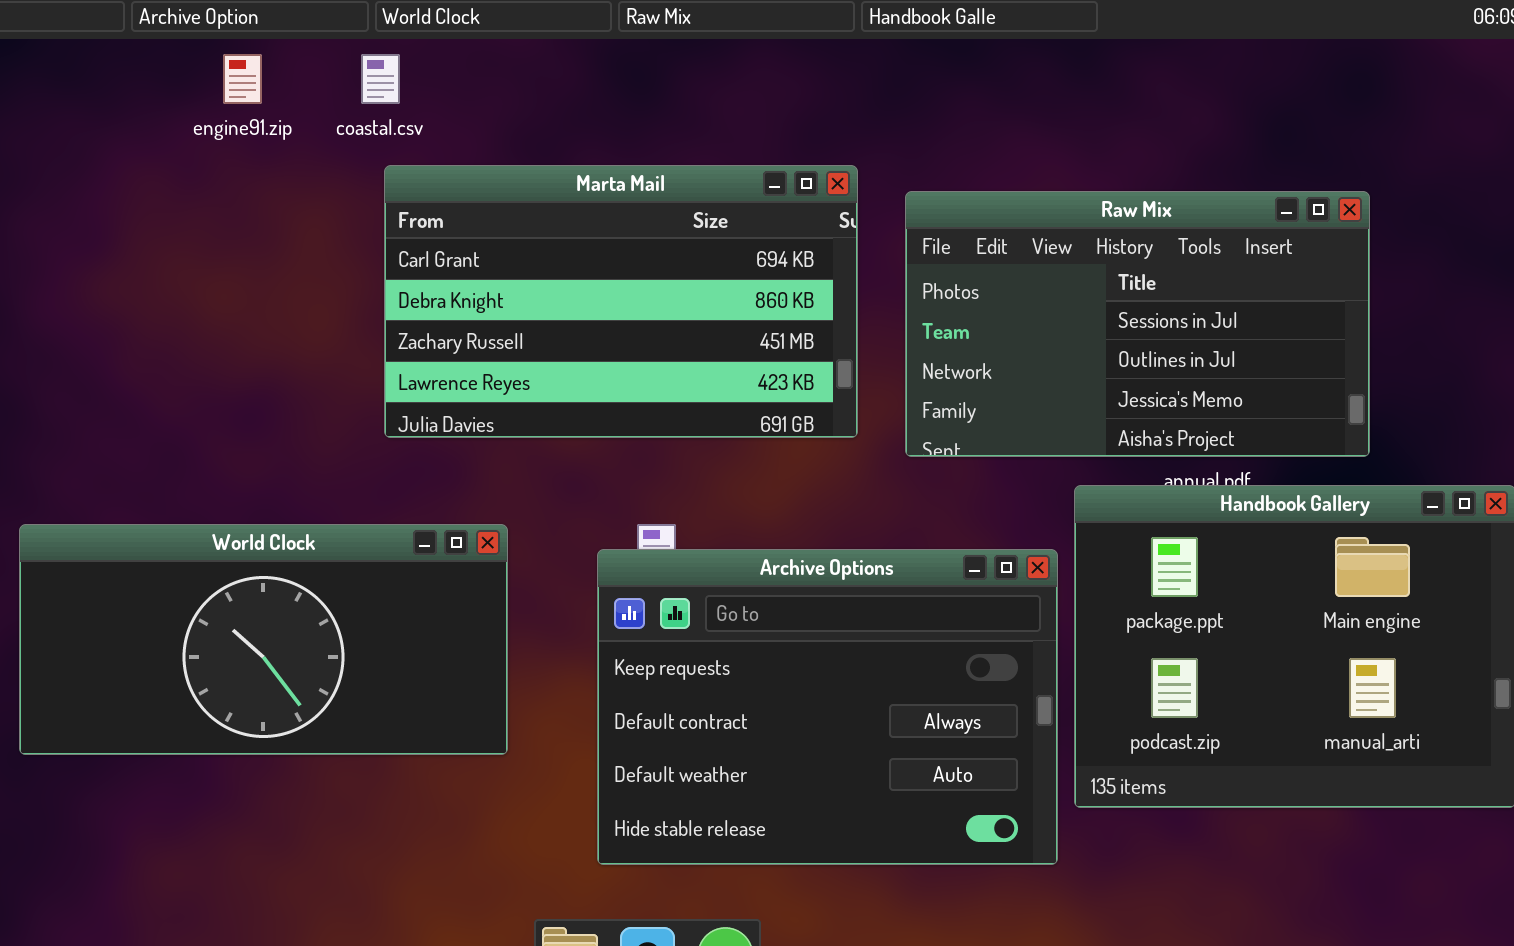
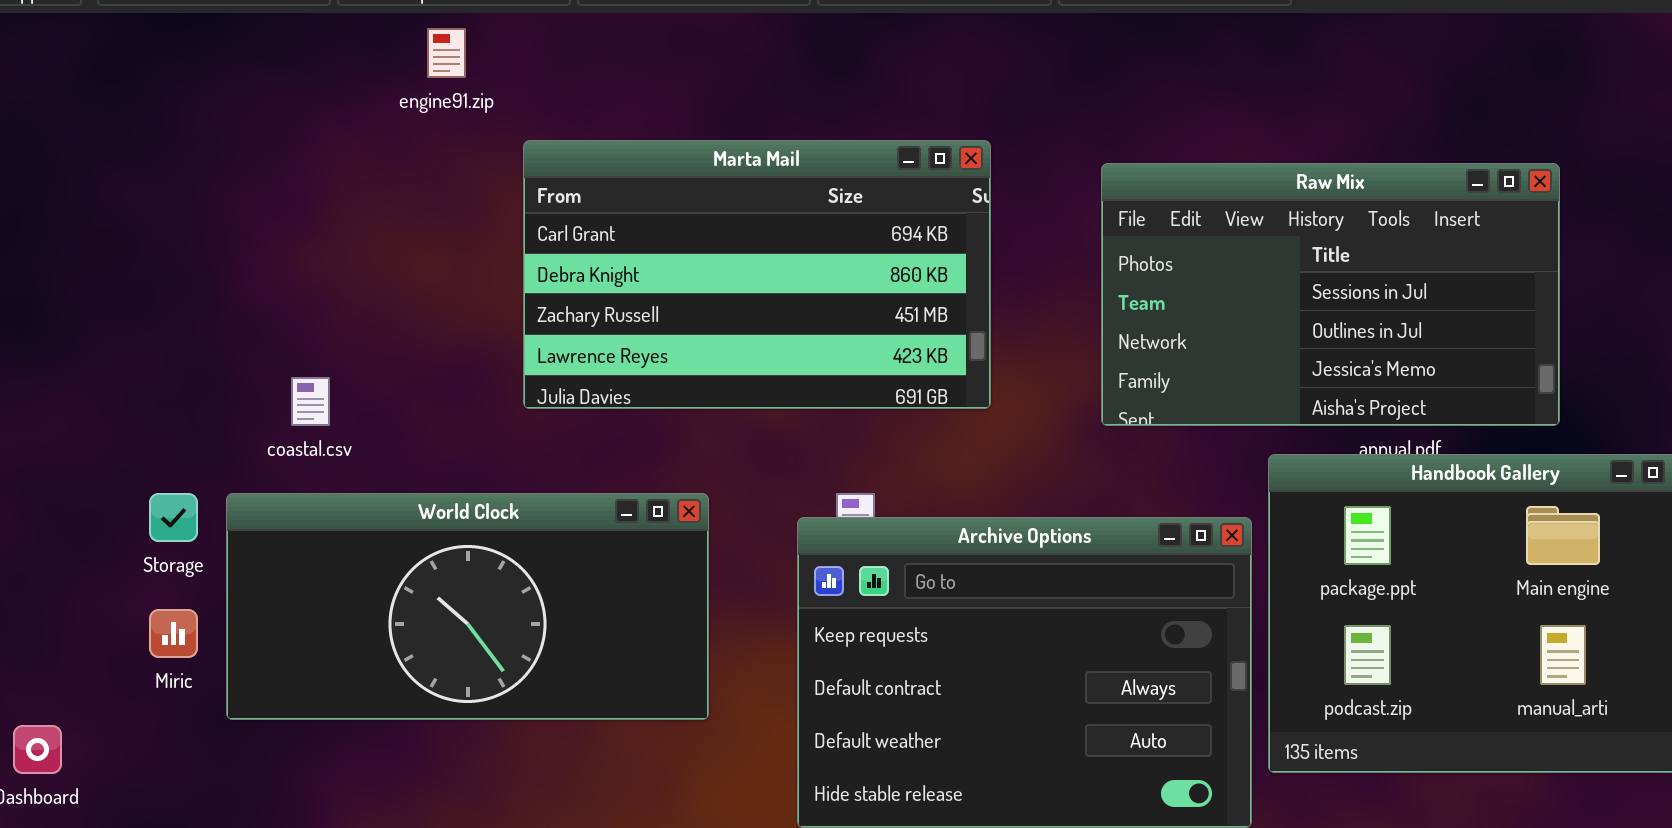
coastal.csv: [361,54,400,104] -> [291,377,330,426], moved
Marta Mail: [384,165,858,438] -> [523,140,991,409], moved

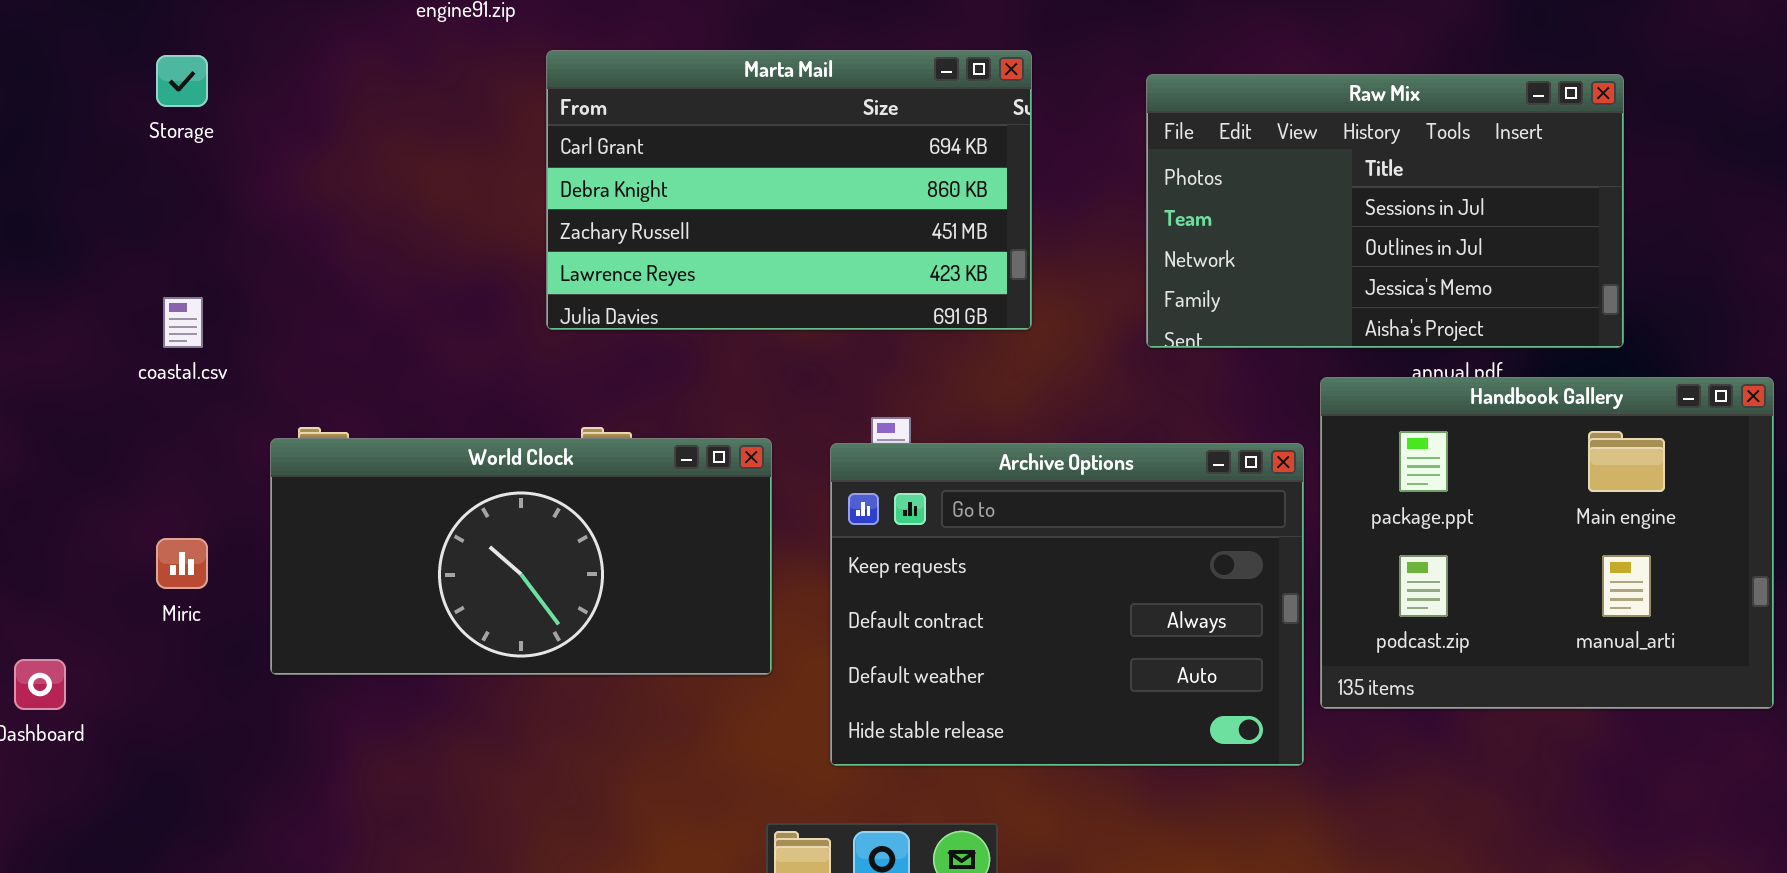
coastal.csv: [291,377,330,426] -> [163,297,203,348], moved
Storage: [149,493,198,542] -> [156,55,208,107], moved
World Clock: [226,493,709,720] -> [270,438,772,675], moved

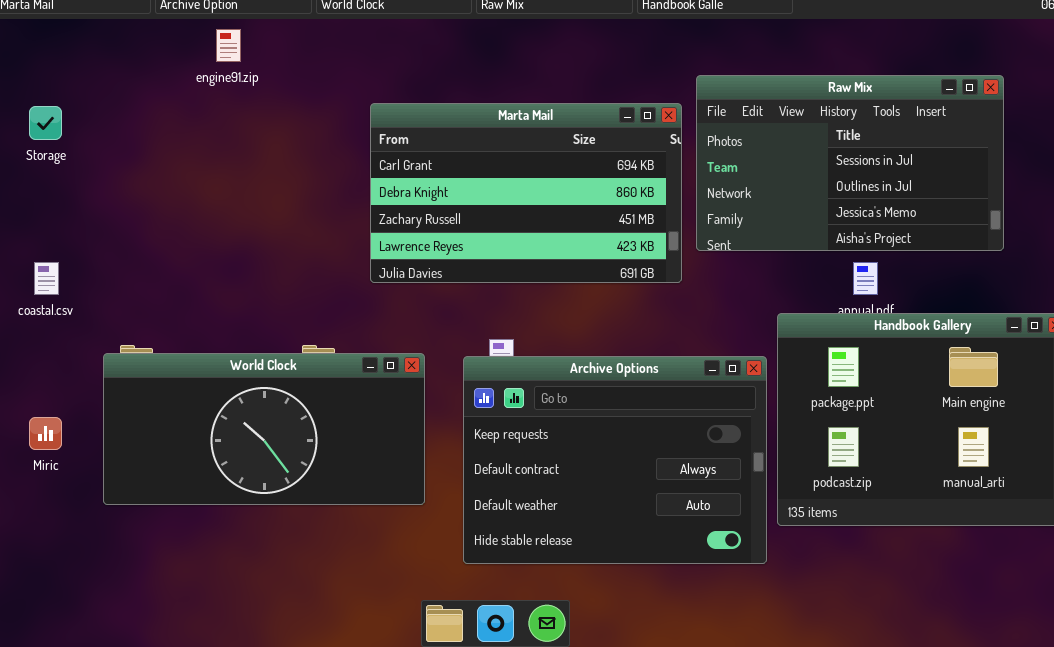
Marta Mail: [546,50,1032,330] -> [370,103,682,283], moved
Raw Mix: [1146,74,1624,348] -> [696,75,1004,251], moved

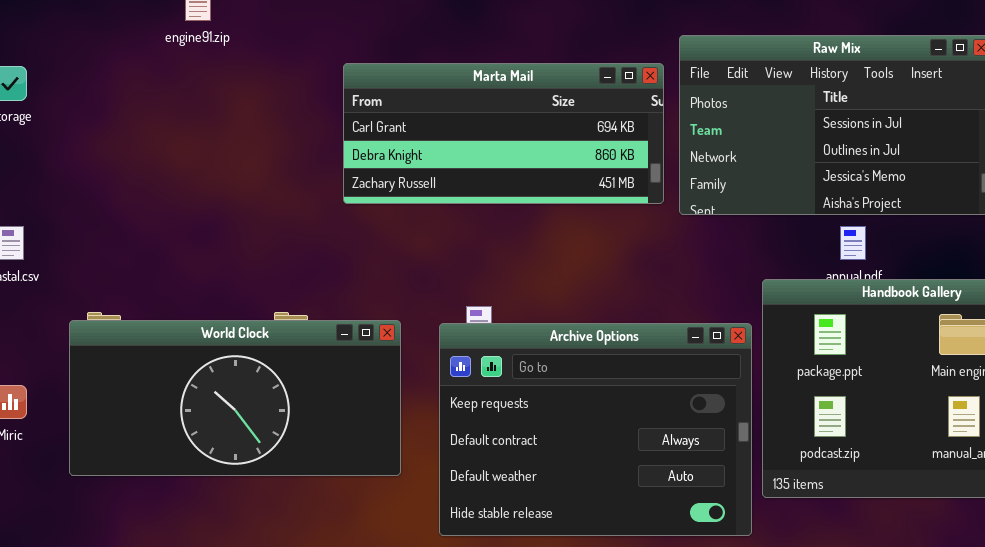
Marta Mail: [370,103,682,283] -> [343,63,664,204], resized

